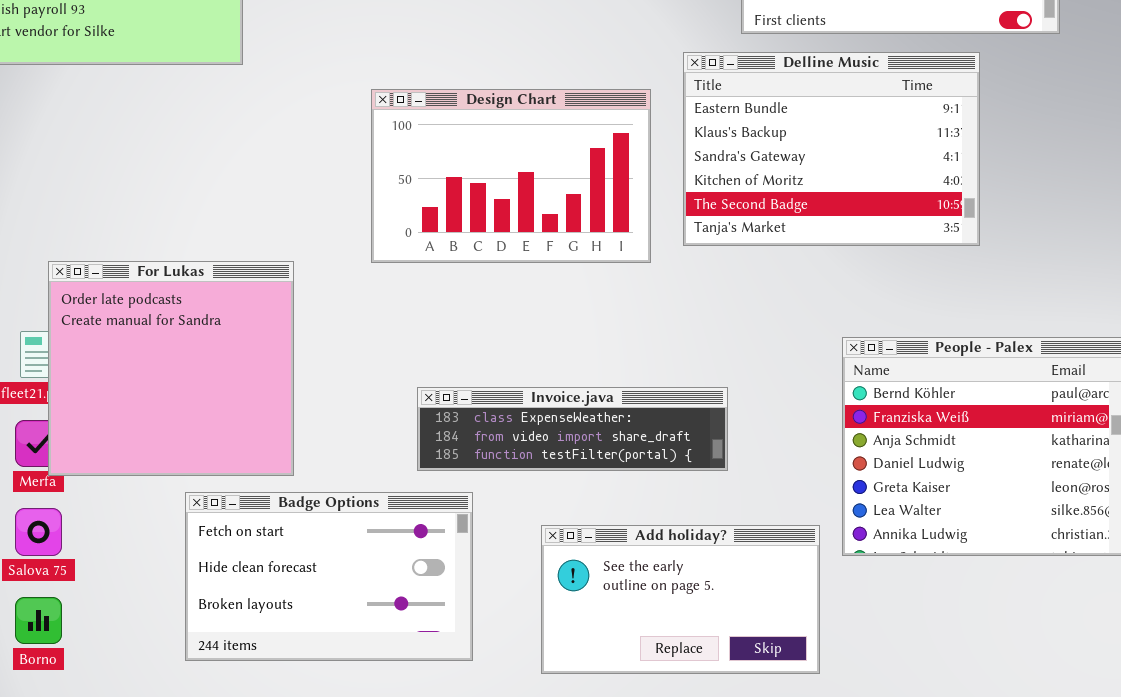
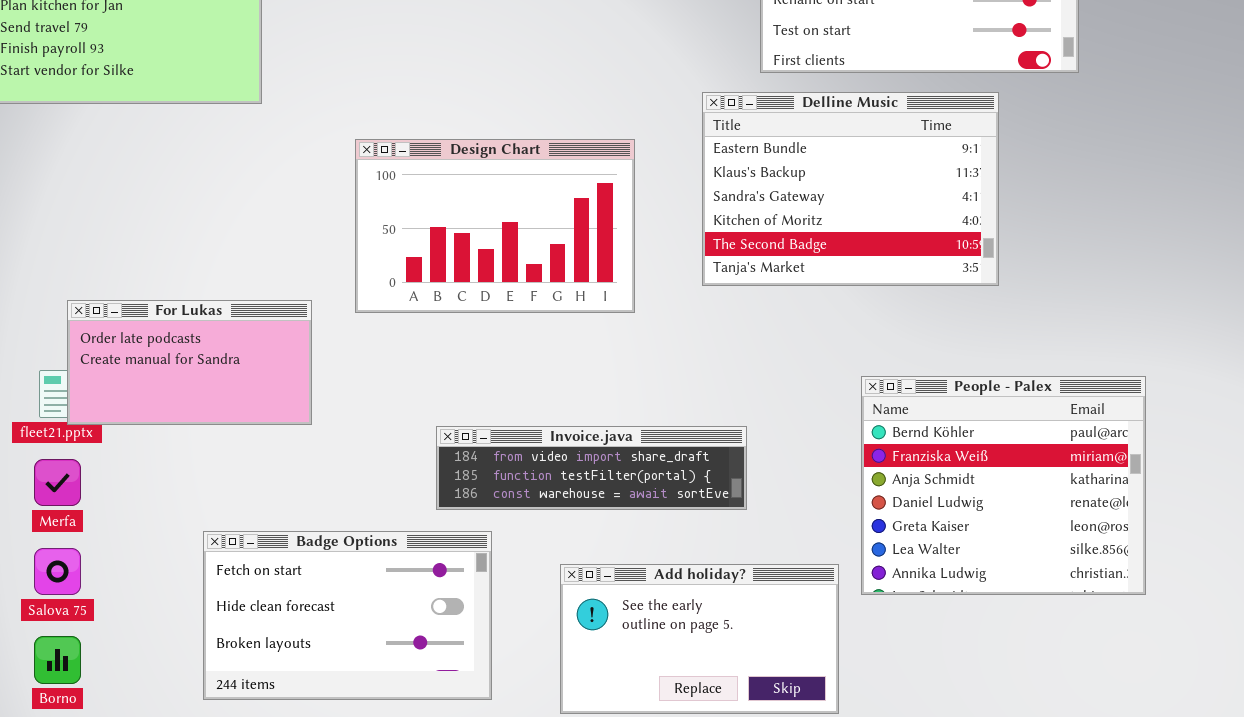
Design Chart: [371,89,651,263] -> [355,139,635,313], moved
For Lukas: [48,261,294,476] -> [67,300,312,425], resized
Invoice.java: [417,387,728,471] -> [436,426,747,510], scrolled down 1 row

